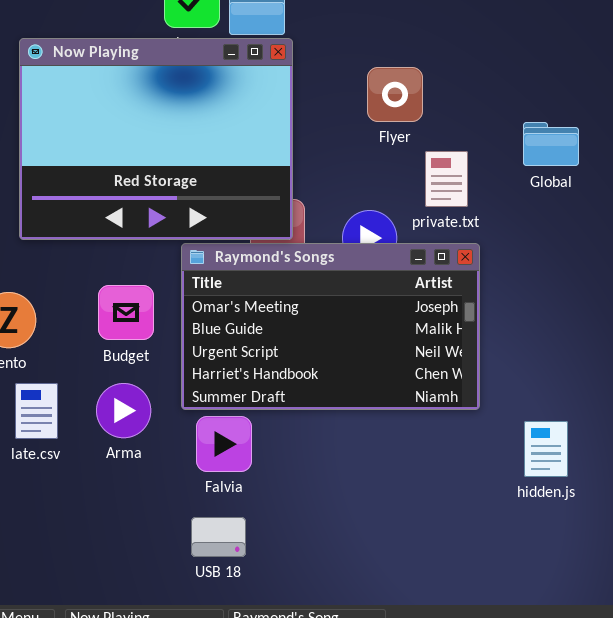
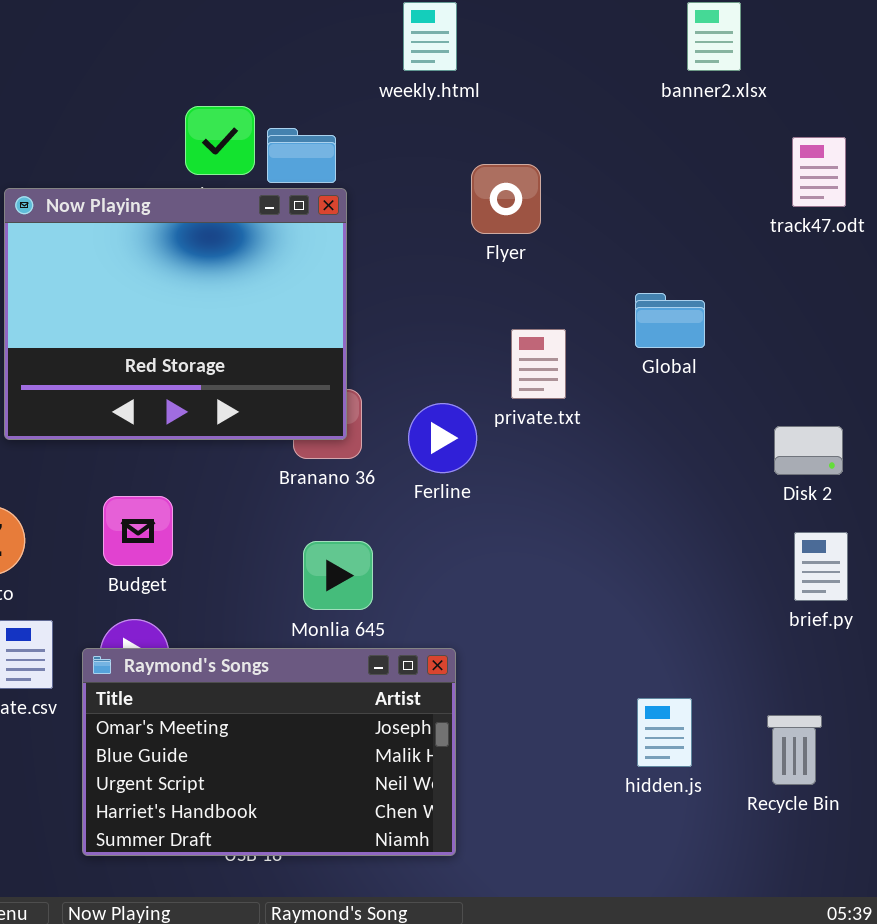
Flyer: [367,67,423,122] -> [471,164,541,234], moved
Raymond's Songs: [181,243,480,410] -> [82,648,456,856], moved
hidden.js: [524,421,568,477] -> [637,698,692,767], moved

